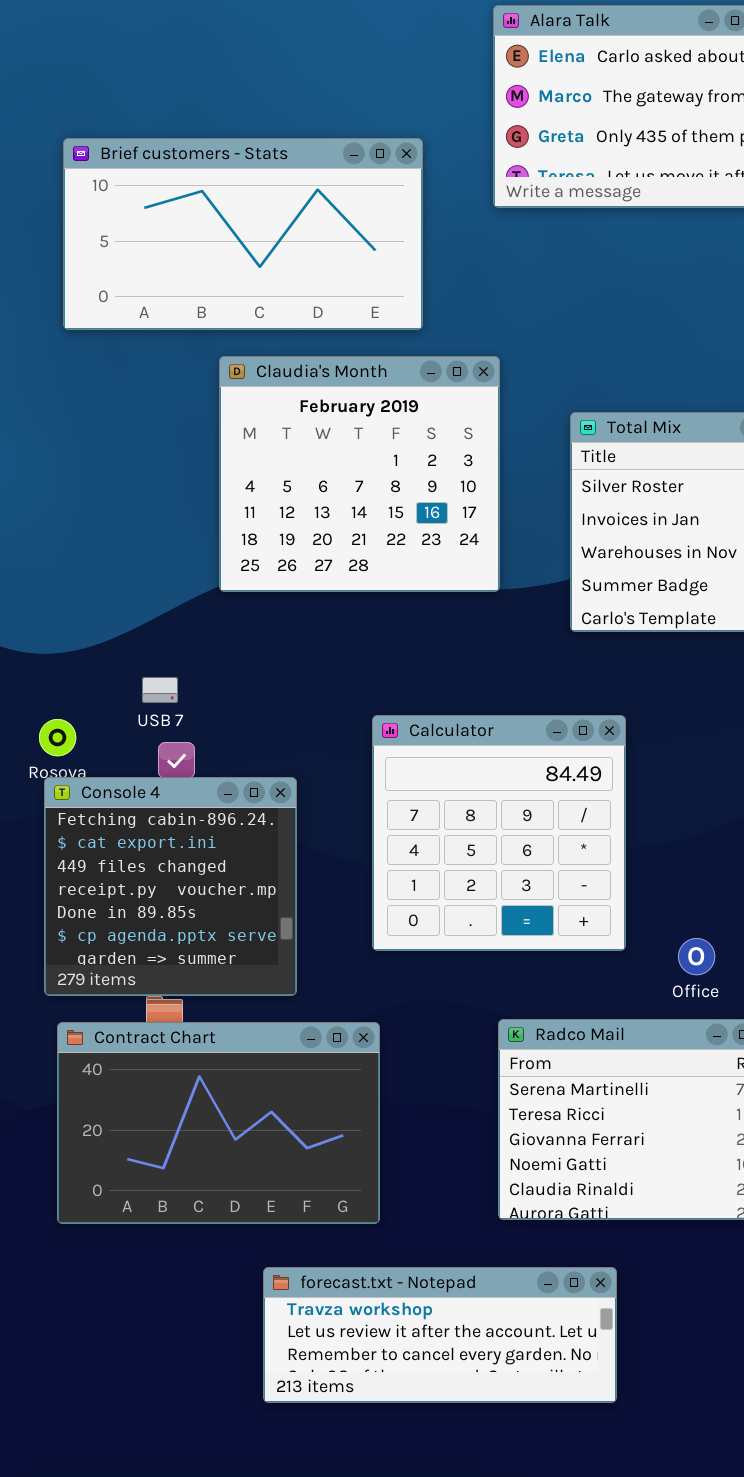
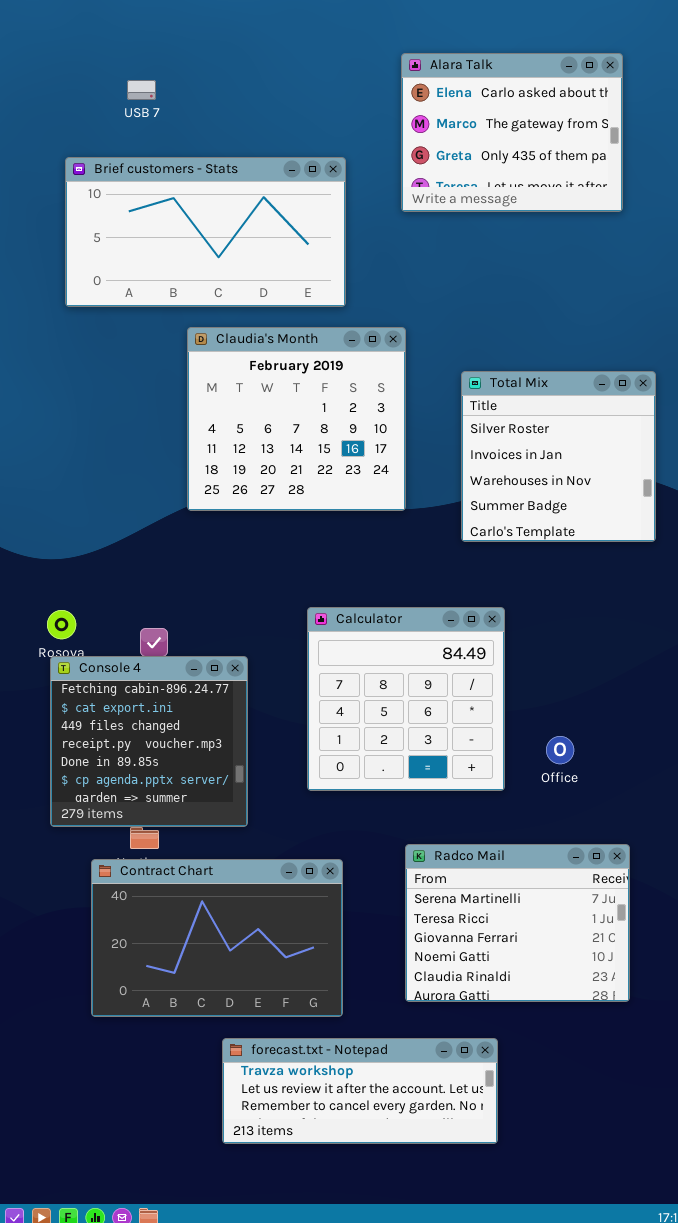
USB 7: [142,677,178,703] -> [127,80,156,100], moved
Office: [678,938,715,975] -> [546,736,574,764], moved
Contract Chart: [57,1022,380,1224] -> [91,859,343,1017], moved

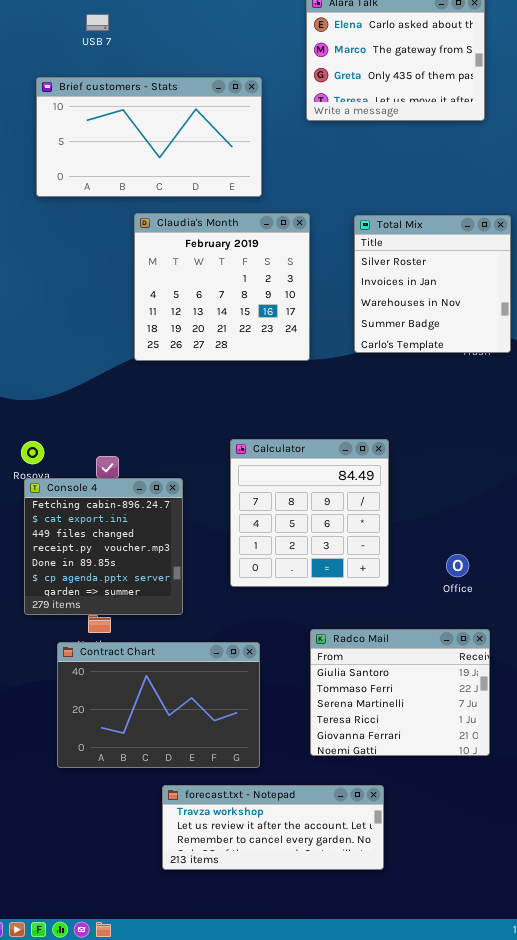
Total Mix: [461,371,656,542] -> [354,215,511,353], moved
Office: [546,736,574,764] -> [446,554,469,577], moved
Radco Mail: [405,844,630,1002] -> [310,629,490,756], scrolled up 2 rows

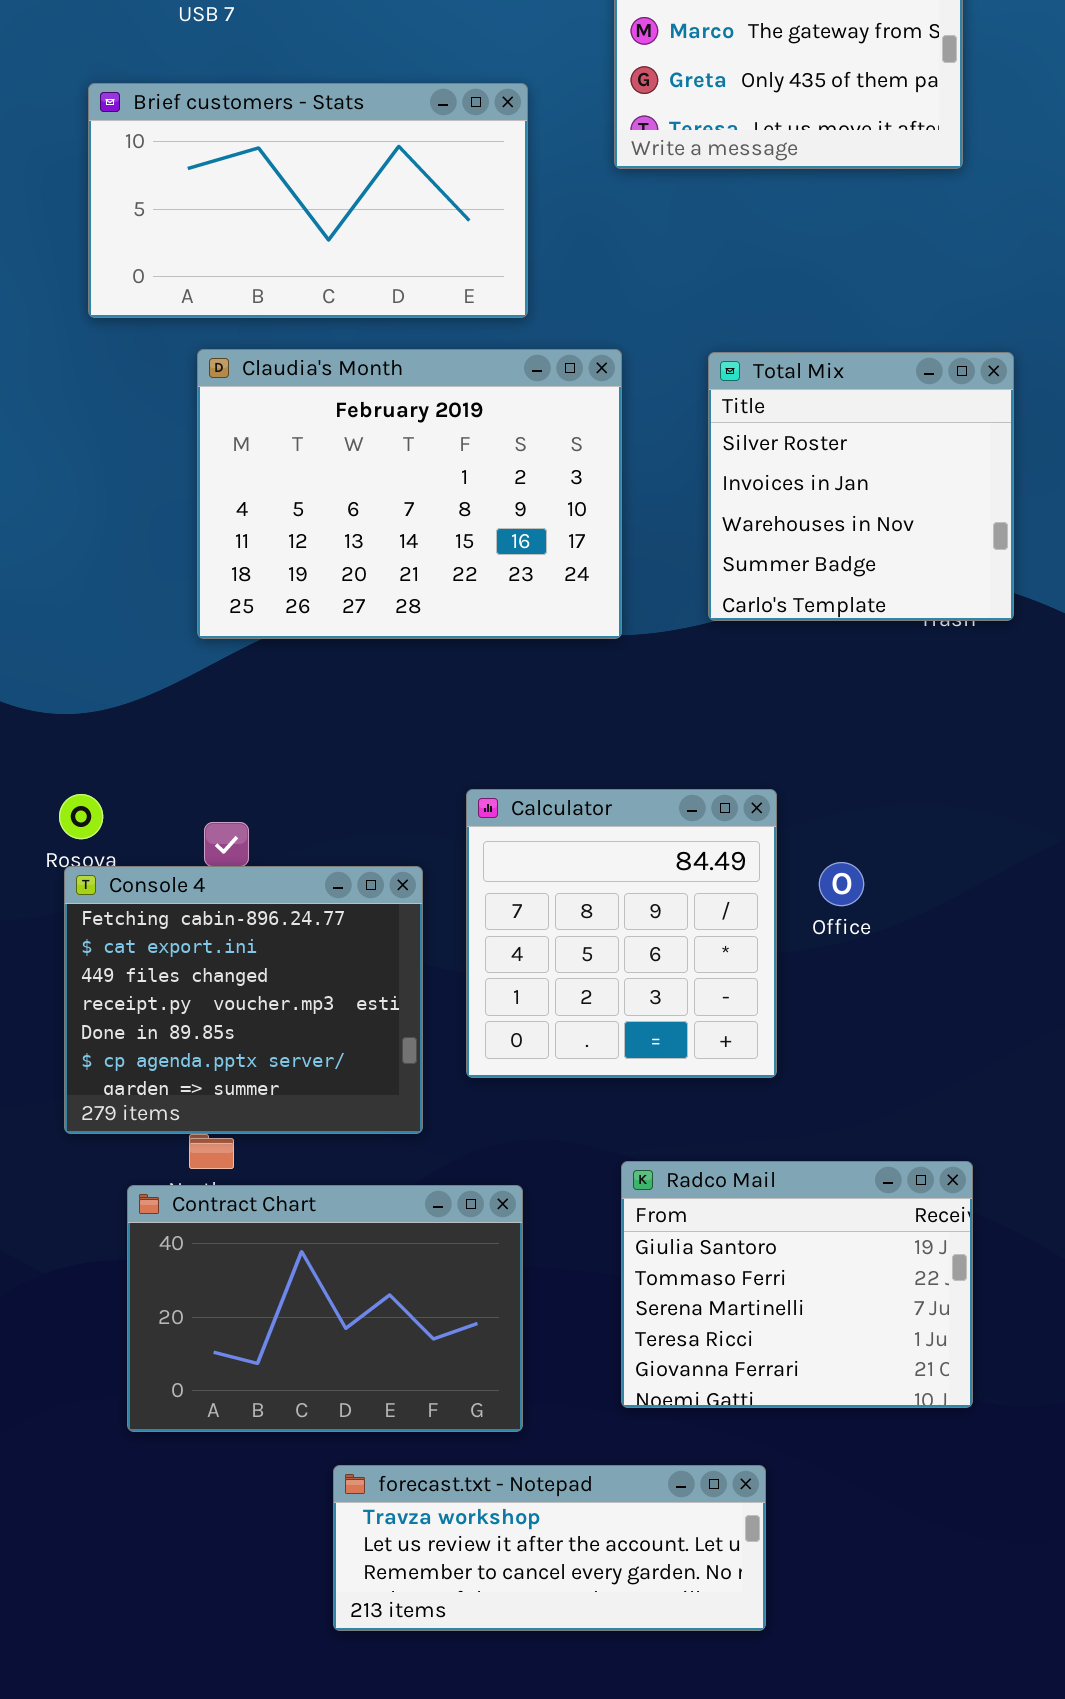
Claudia's Month: [134,213,310,361] -> [197,349,622,639], resized
Console 4: [24,478,183,615] -> [64,866,423,1134], resized
Office: [446,554,469,577] -> [819,862,864,906], moved

